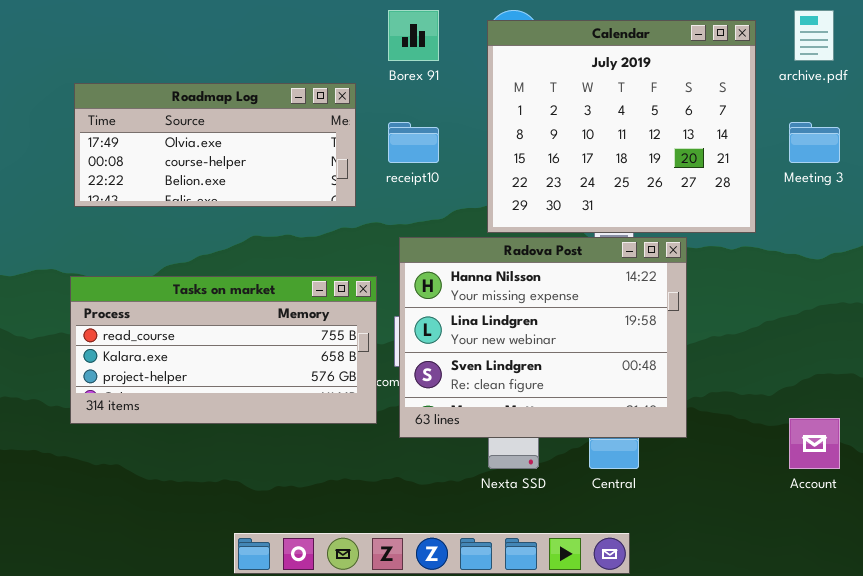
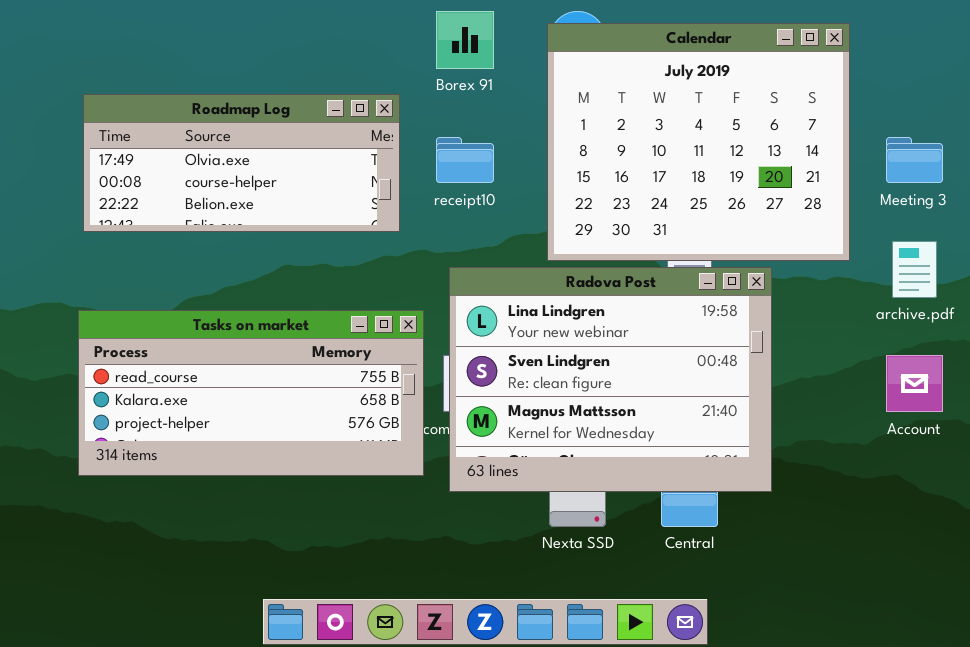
archive.pdf: [794,10,834,61] -> [892,241,937,298], moved
Radova Post: [399,237,687,438] -> [449,267,772,492], scrolled down 1 row
Account: [789,418,840,469] -> [886,355,943,412], moved

